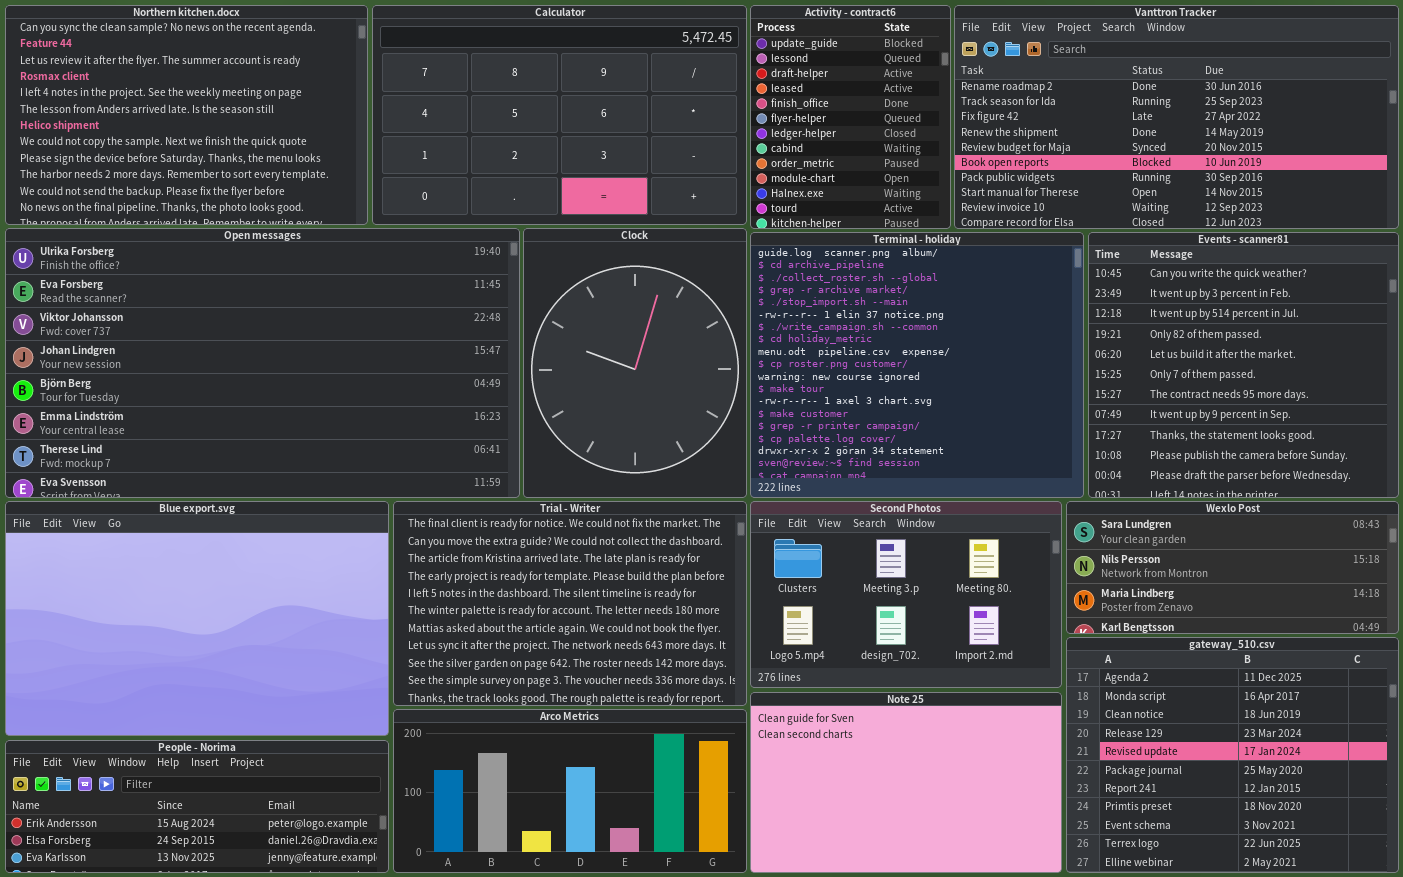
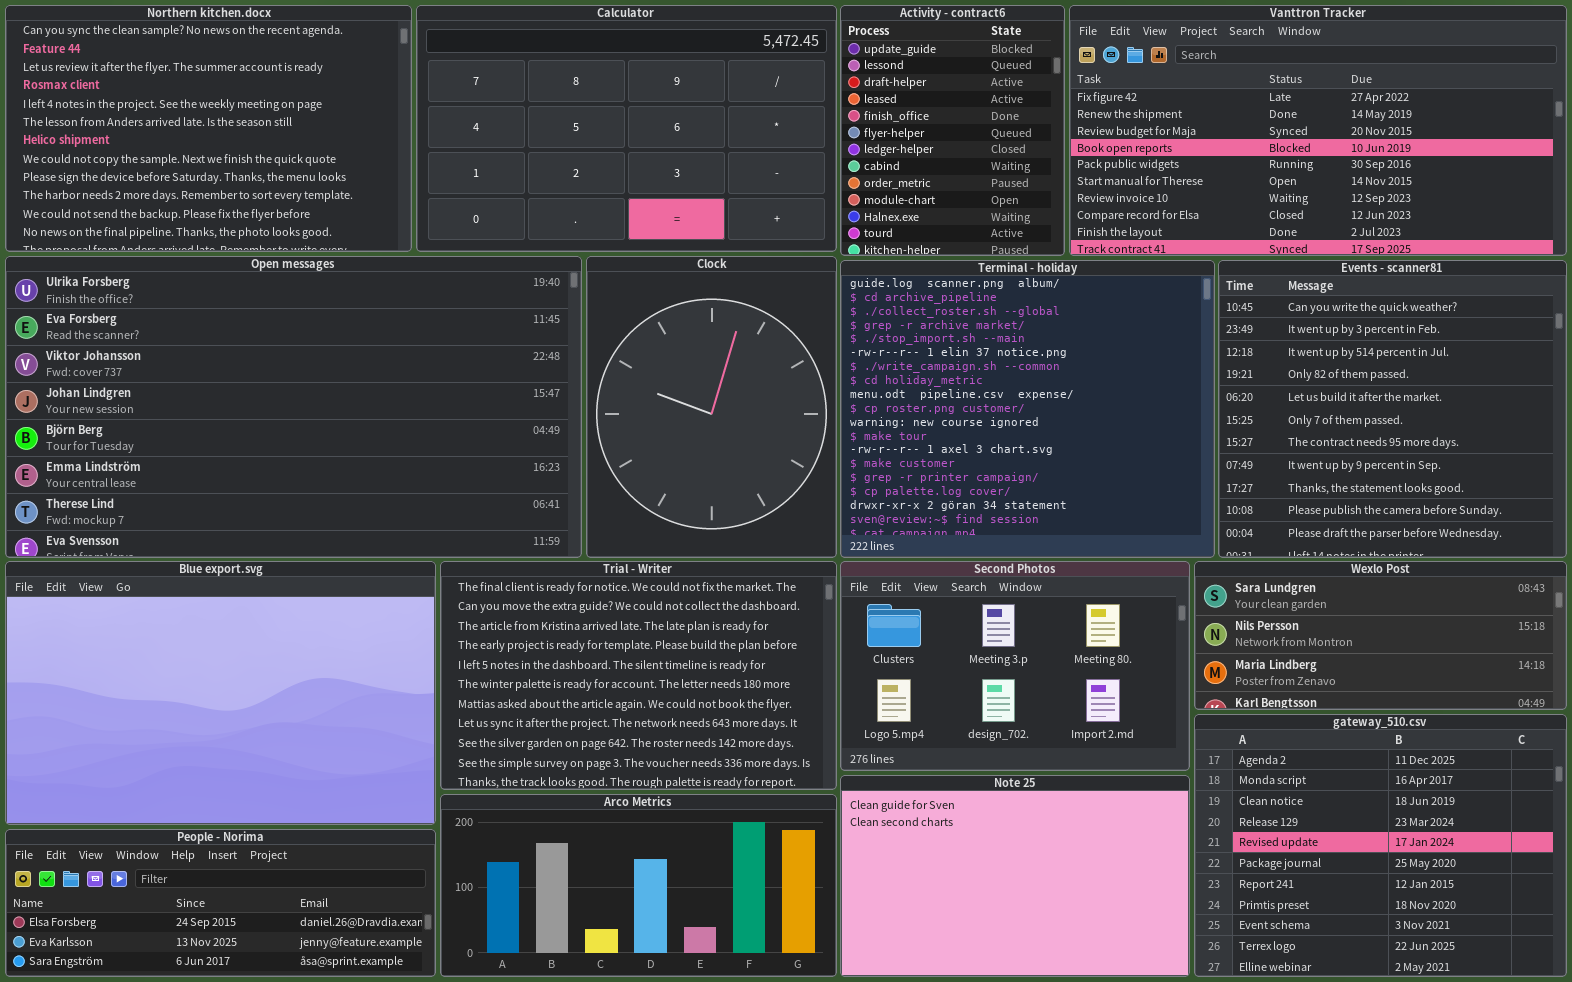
Vanttron Tracker: [954,5,1399,229] -> [1069,5,1567,256], scrolled down 2 rows
People - Norima: [5,740,389,873] -> [5,829,436,977], scrolled down 1 row

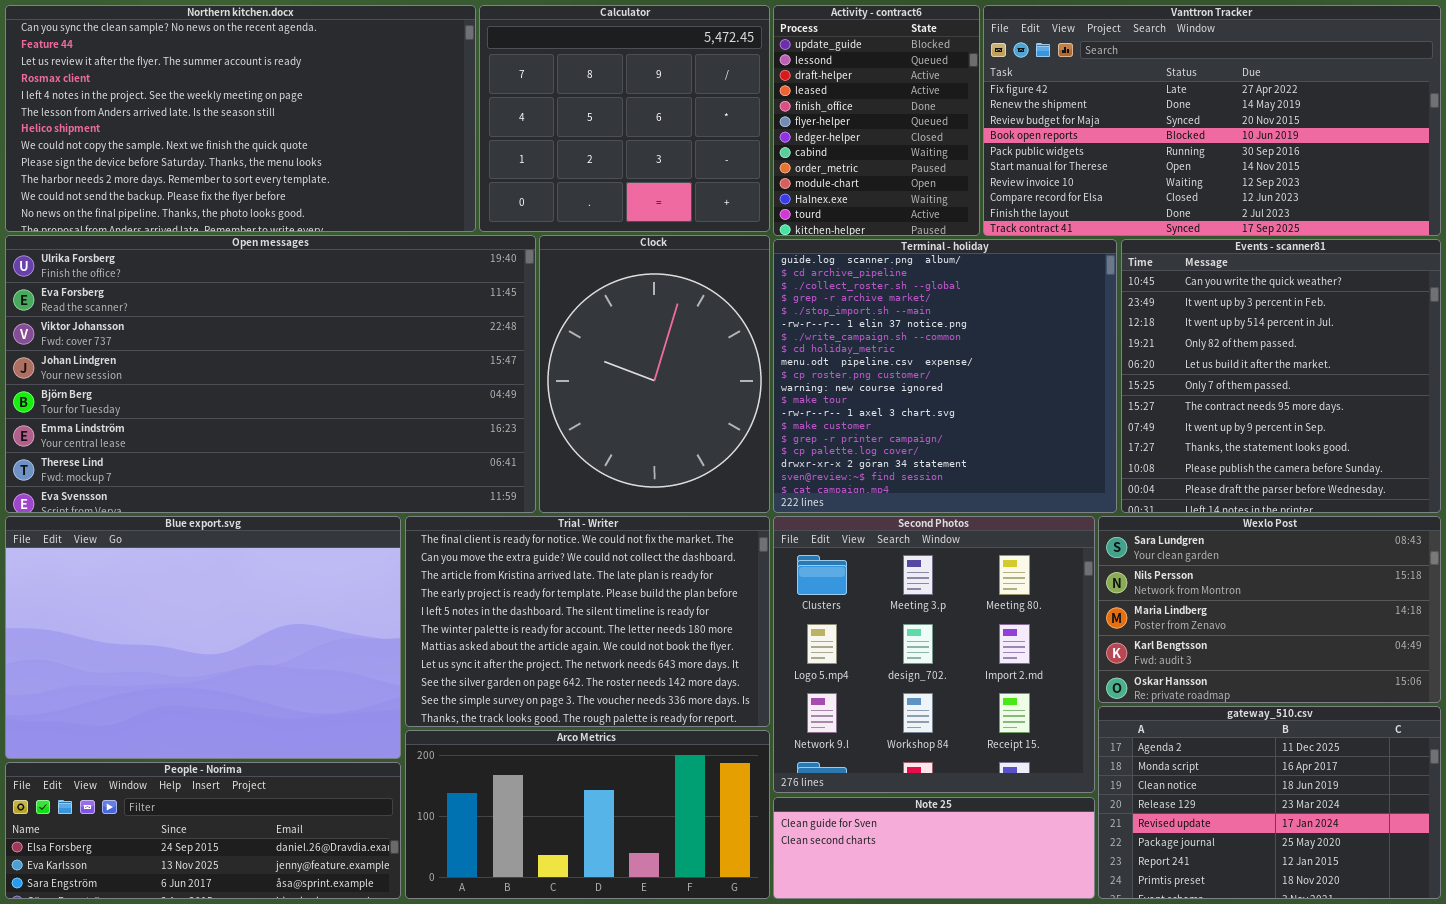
Northern kitchen.docx: [5,5,412,252] -> [5,5,476,232], resized
Calculator: [416,5,837,252] -> [479,5,770,232], resized
Second Photos: [840,561,1190,771] -> [773,516,1095,793], resized
Wexlo Post: [1194,561,1567,710] -> [1098,516,1441,703], resized
gateway_510.csv: [1194,714,1567,977] -> [1098,706,1441,899], resized
Note 25: [840,775,1190,977] -> [773,797,1095,899], resized

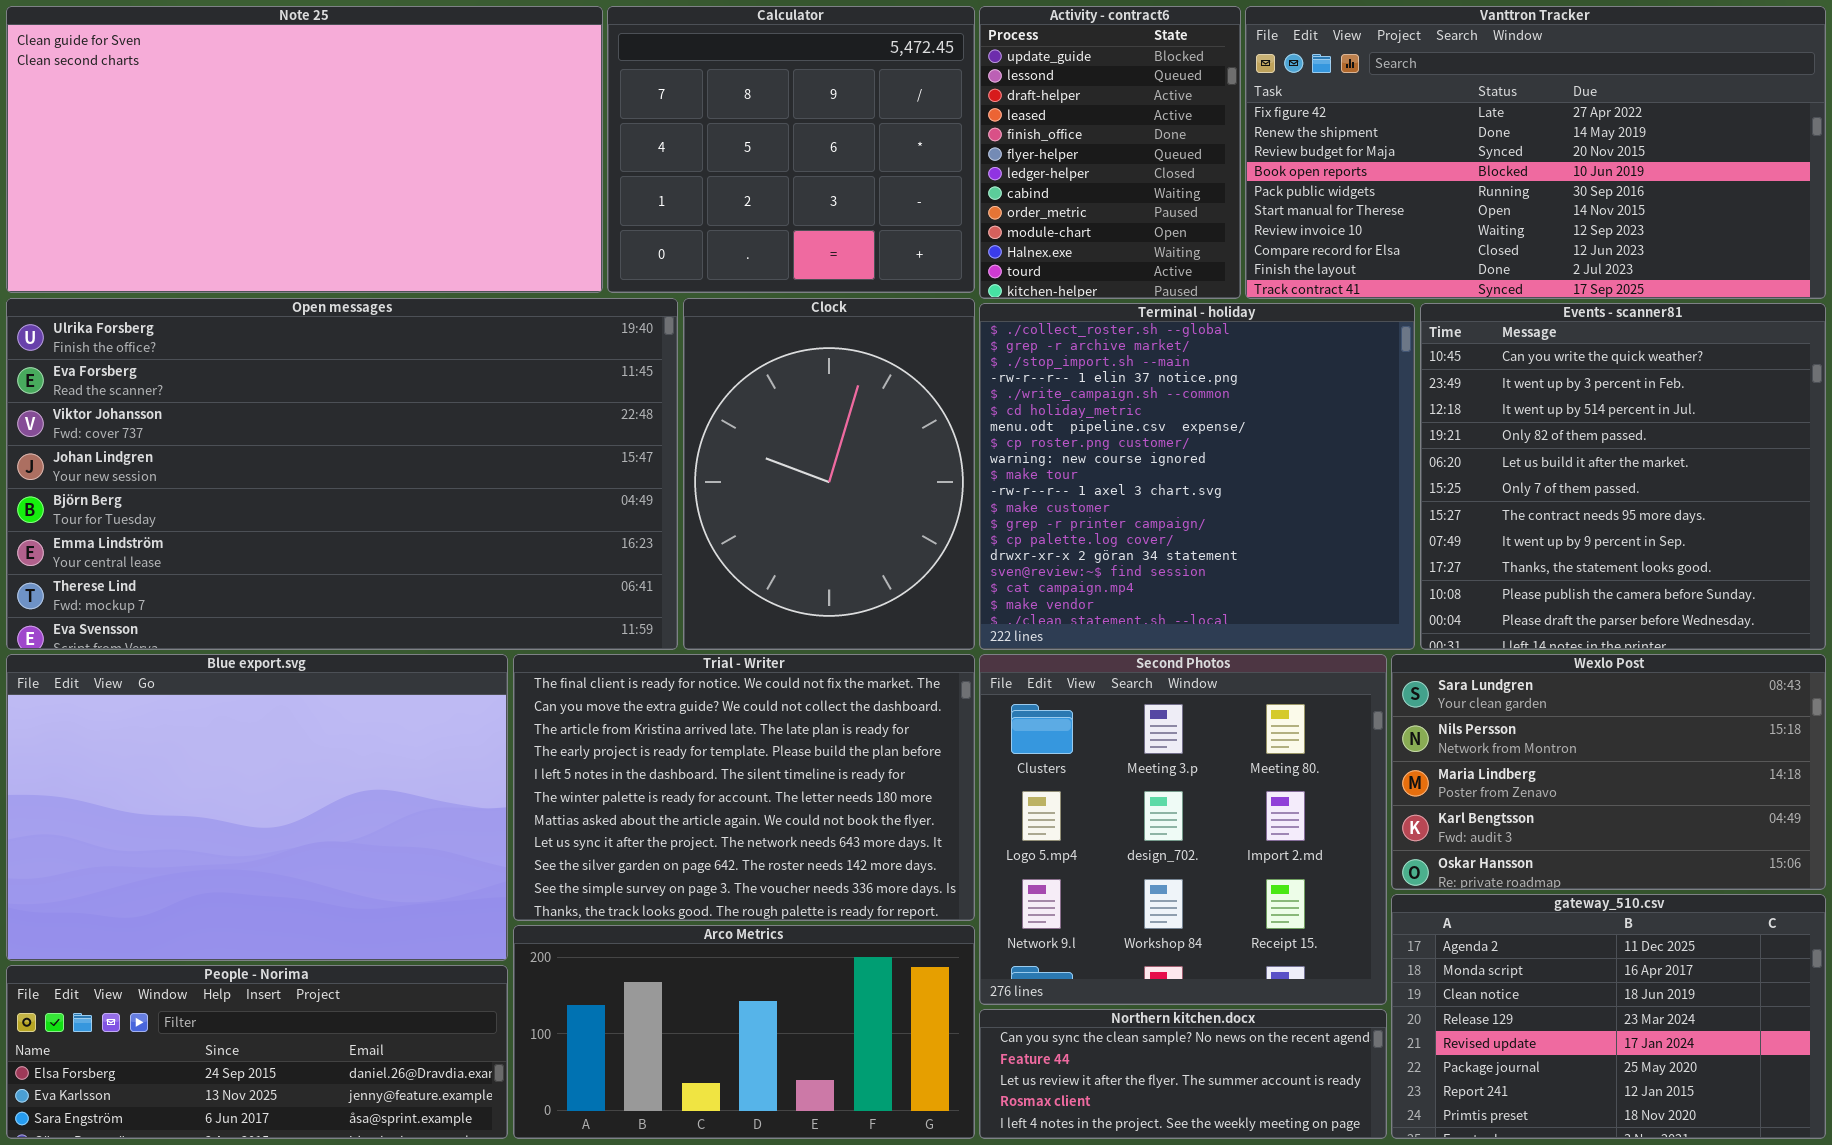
Northern kitchen.docx: [5,5,476,232] -> [979,1009,1387,1139], moved, resized
Terminal - holiday: [773,239,1117,513] -> [979,303,1415,650], scrolled down 2 rows
Note 25: [773,797,1095,899] -> [6,6,603,293], moved, resized

